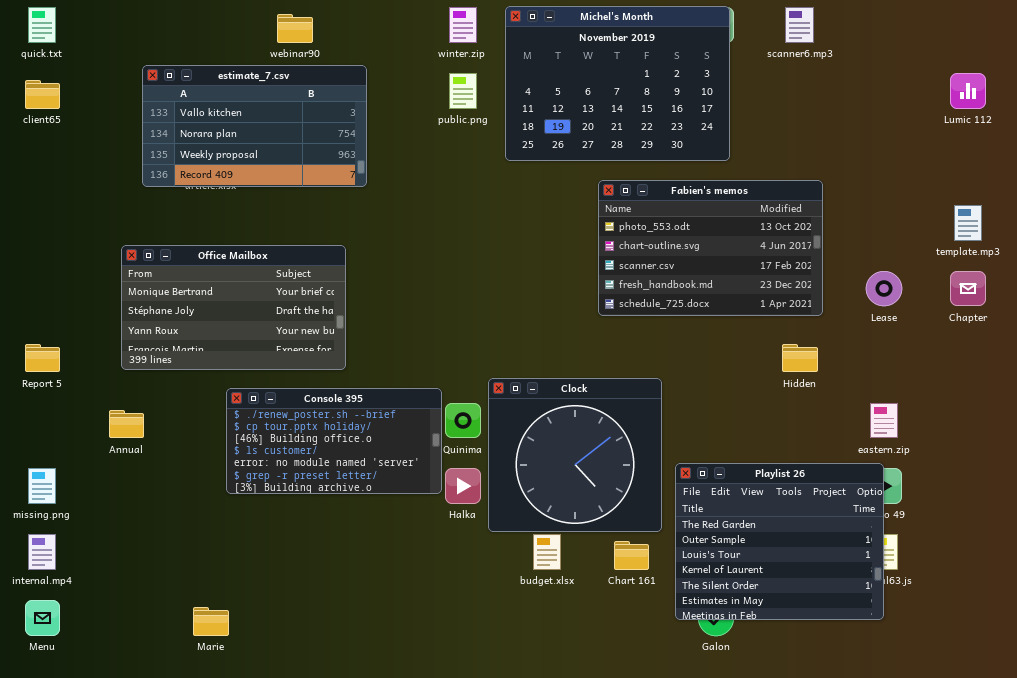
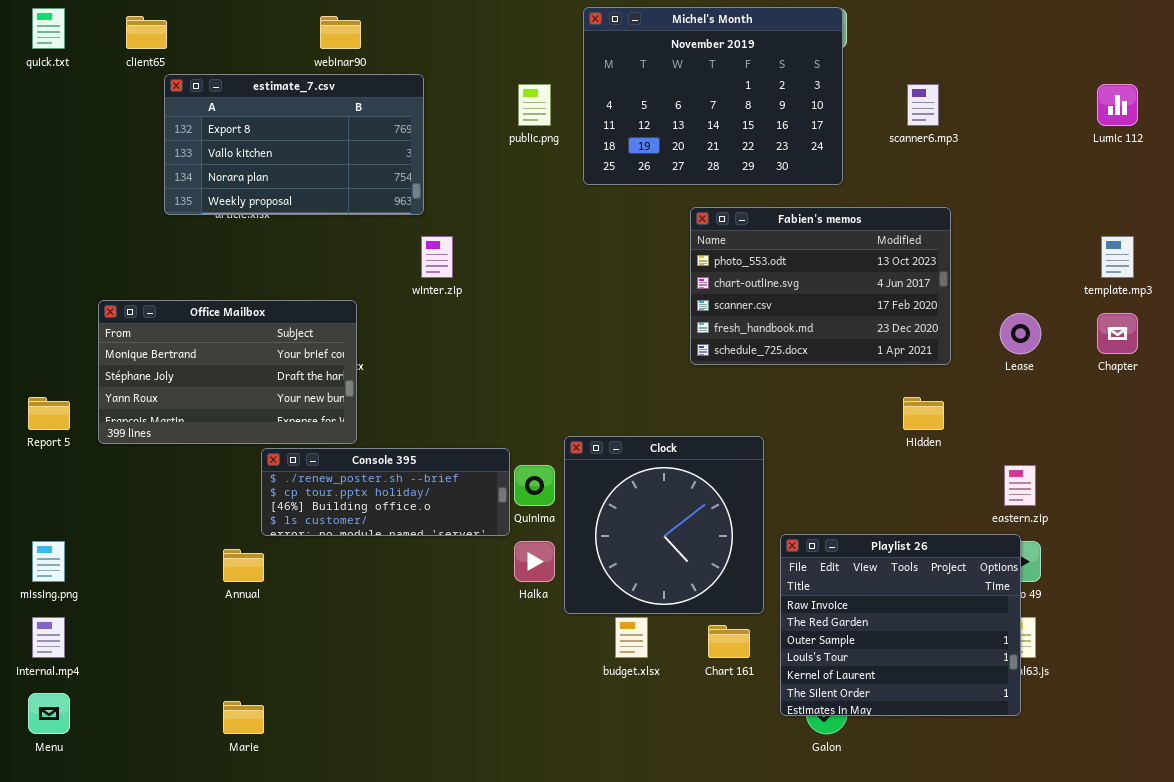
winter.zip: [449,7,477,43] -> [421,236,453,278], moved
scanner6.mp3: [785,7,814,43] -> [907,84,939,126], moved
estimate_7.csv: [142,65,367,187] -> [164,74,424,215], scrolled up 1 row
client65: [25,80,60,109] -> [126,16,167,49], moved
Office Mailbox: [121,245,346,370] -> [98,300,357,444], moved
Console 395: [226,388,442,494] -> [261,448,510,536], resized
Annual: [109,410,144,438] -> [223,549,264,582], moved
Playlist 26: [675,463,884,620] -> [780,534,1021,716], scrolled up 1 row

